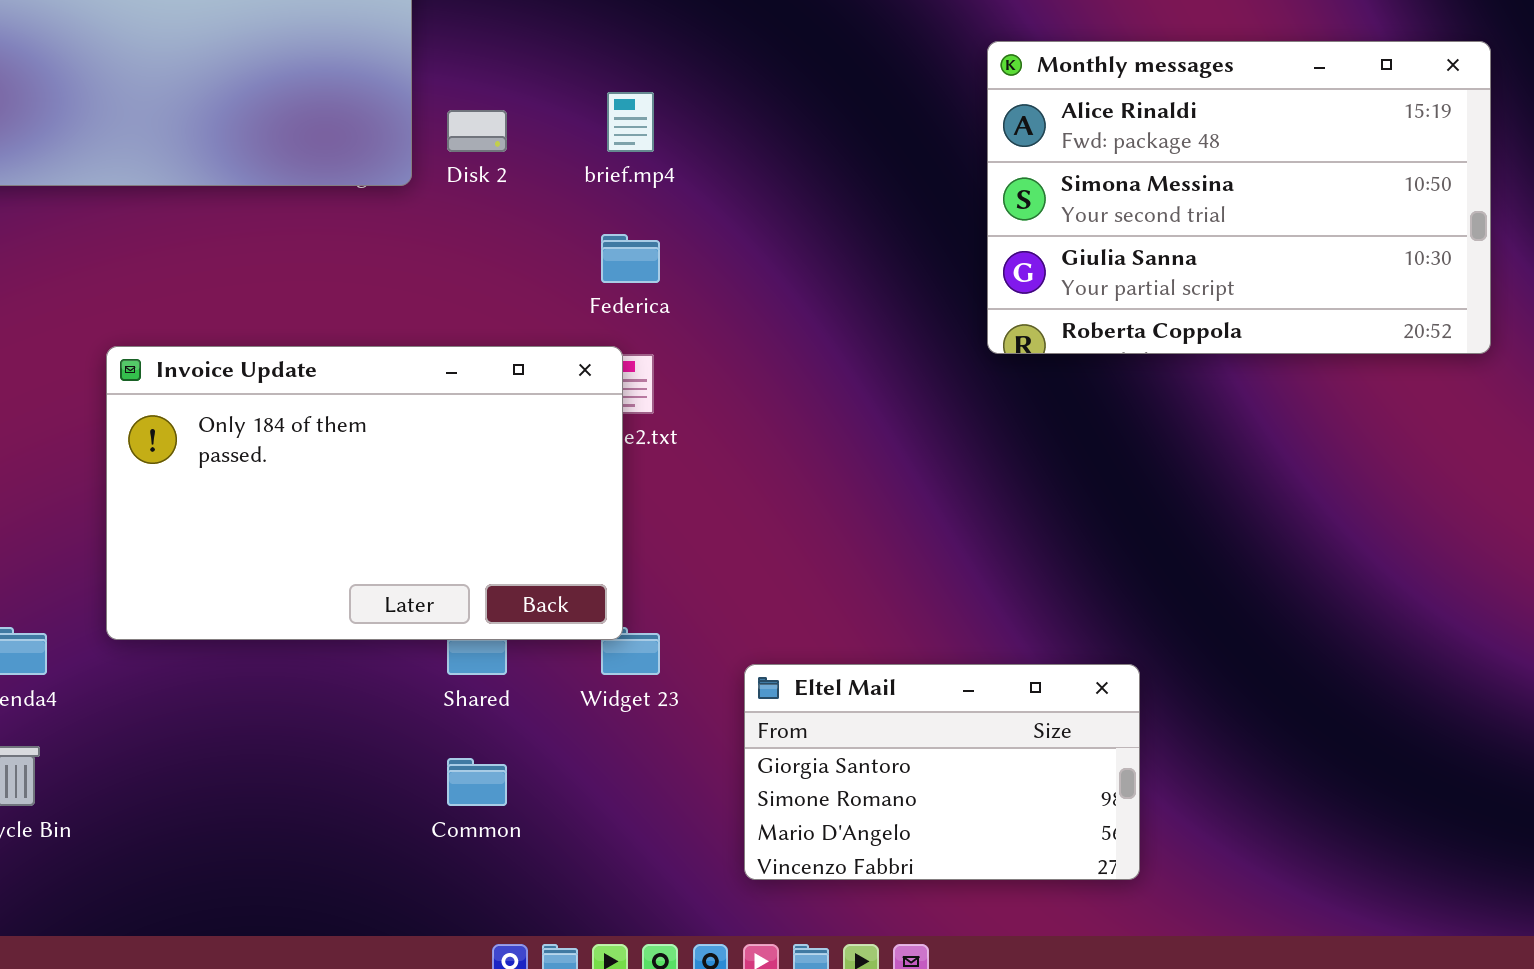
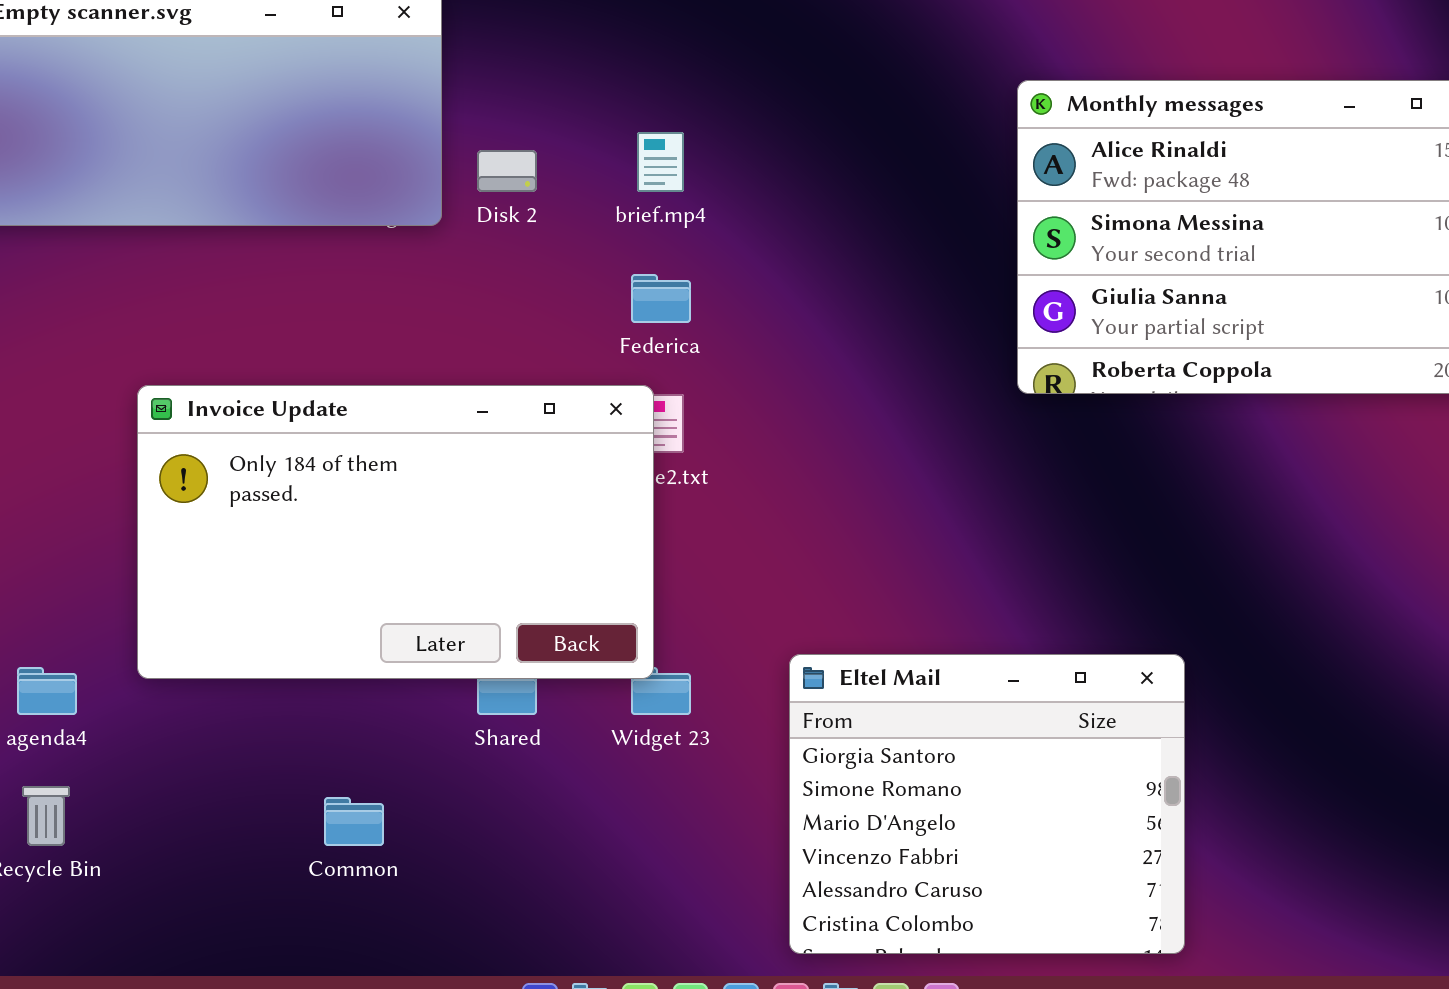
Eltel Mail: [744,664,1140,880] -> [789,654,1185,954], moved, resized
Common: [447,758,507,806] -> [324,797,384,846], moved

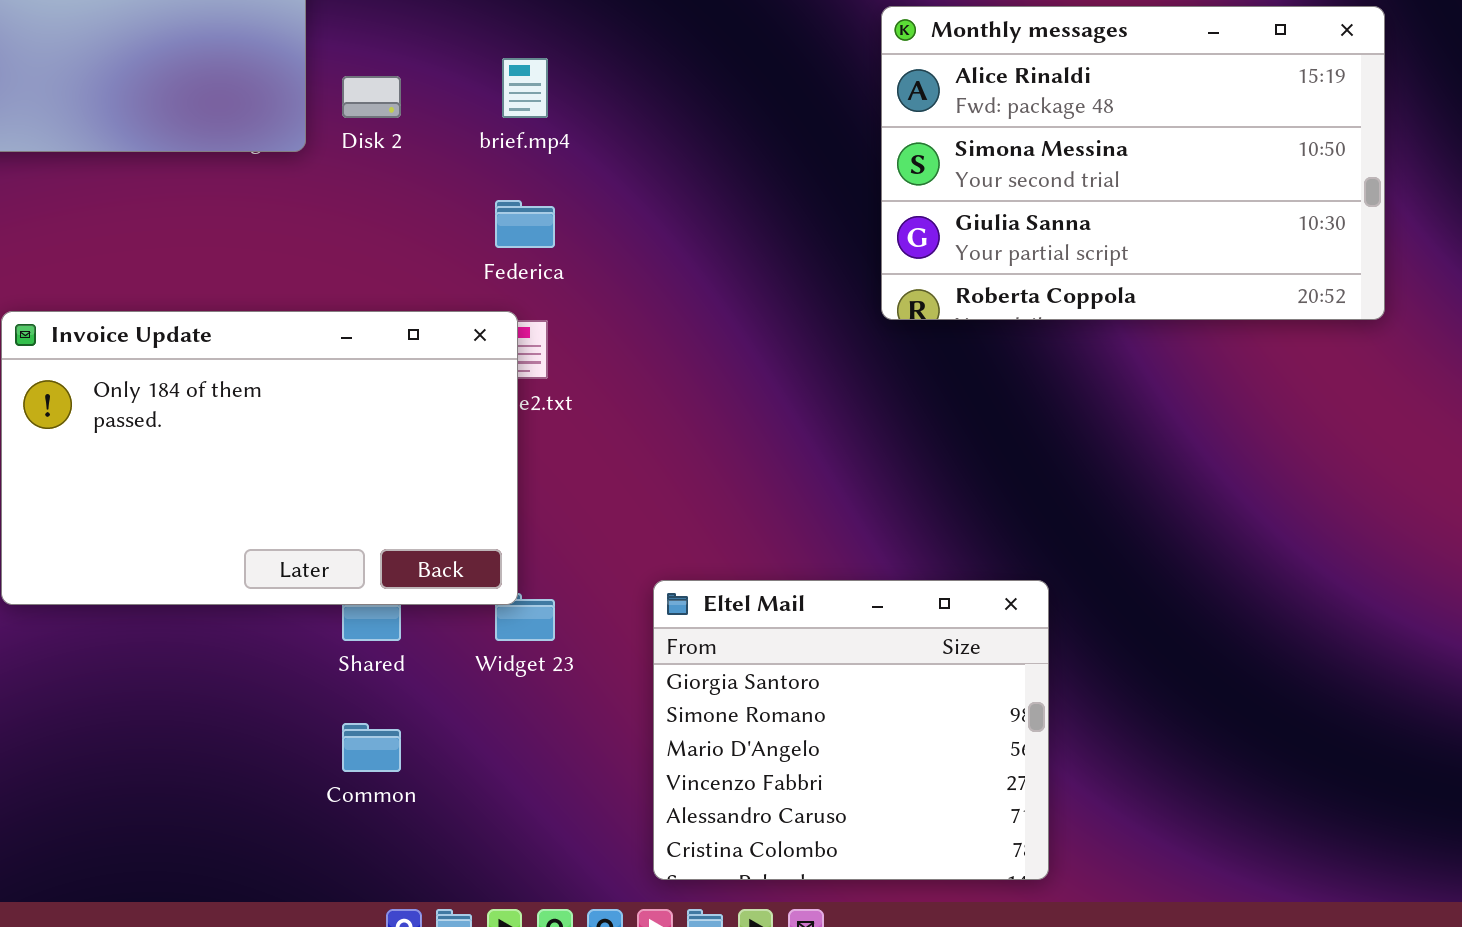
Common: [324,797,384,846] -> [342,723,401,772], moved

